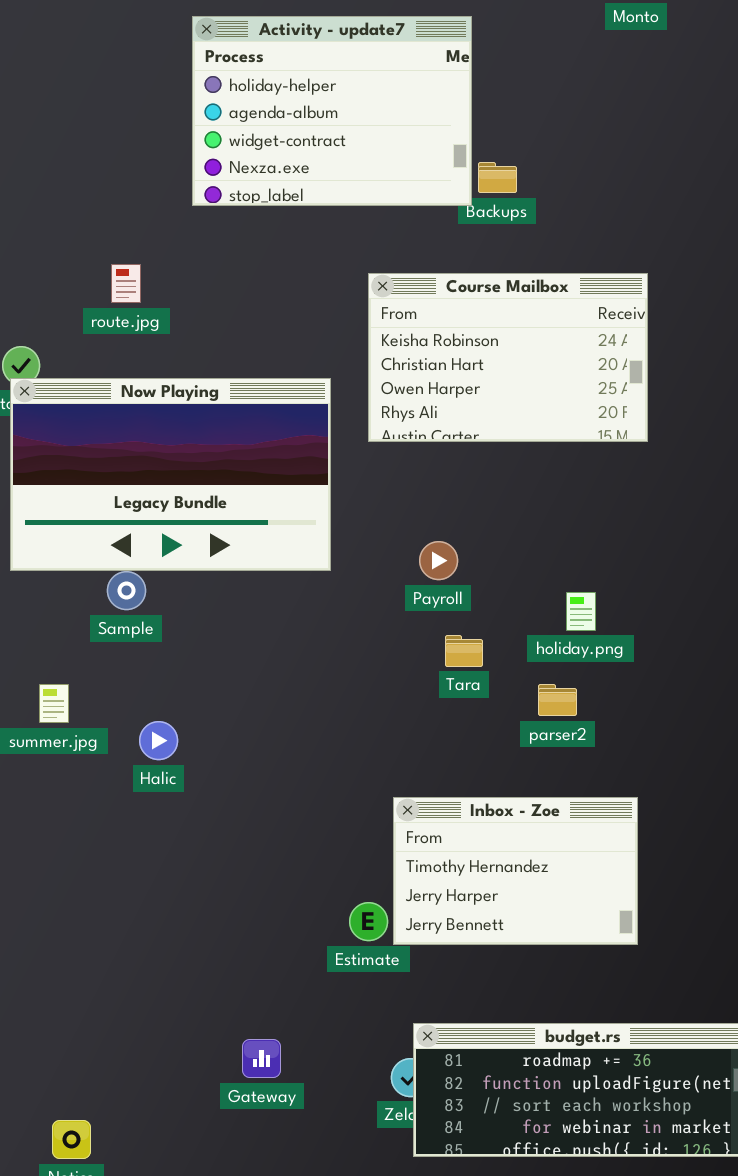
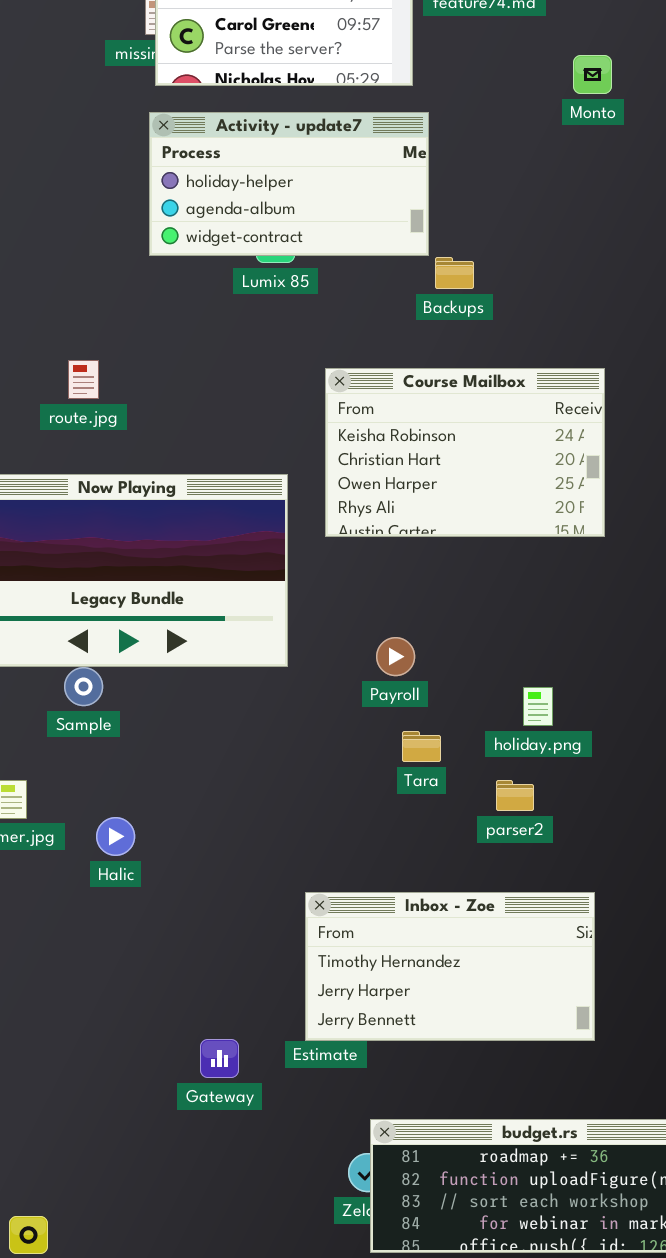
Activity - update7: [192,16,472,206] -> [149,112,429,256], resized
Inbox - Zoe: [393,797,638,945] -> [305,892,595,1041], resized
Gateway: [242,1039,281,1078] -> [200,1039,239,1078], moved

